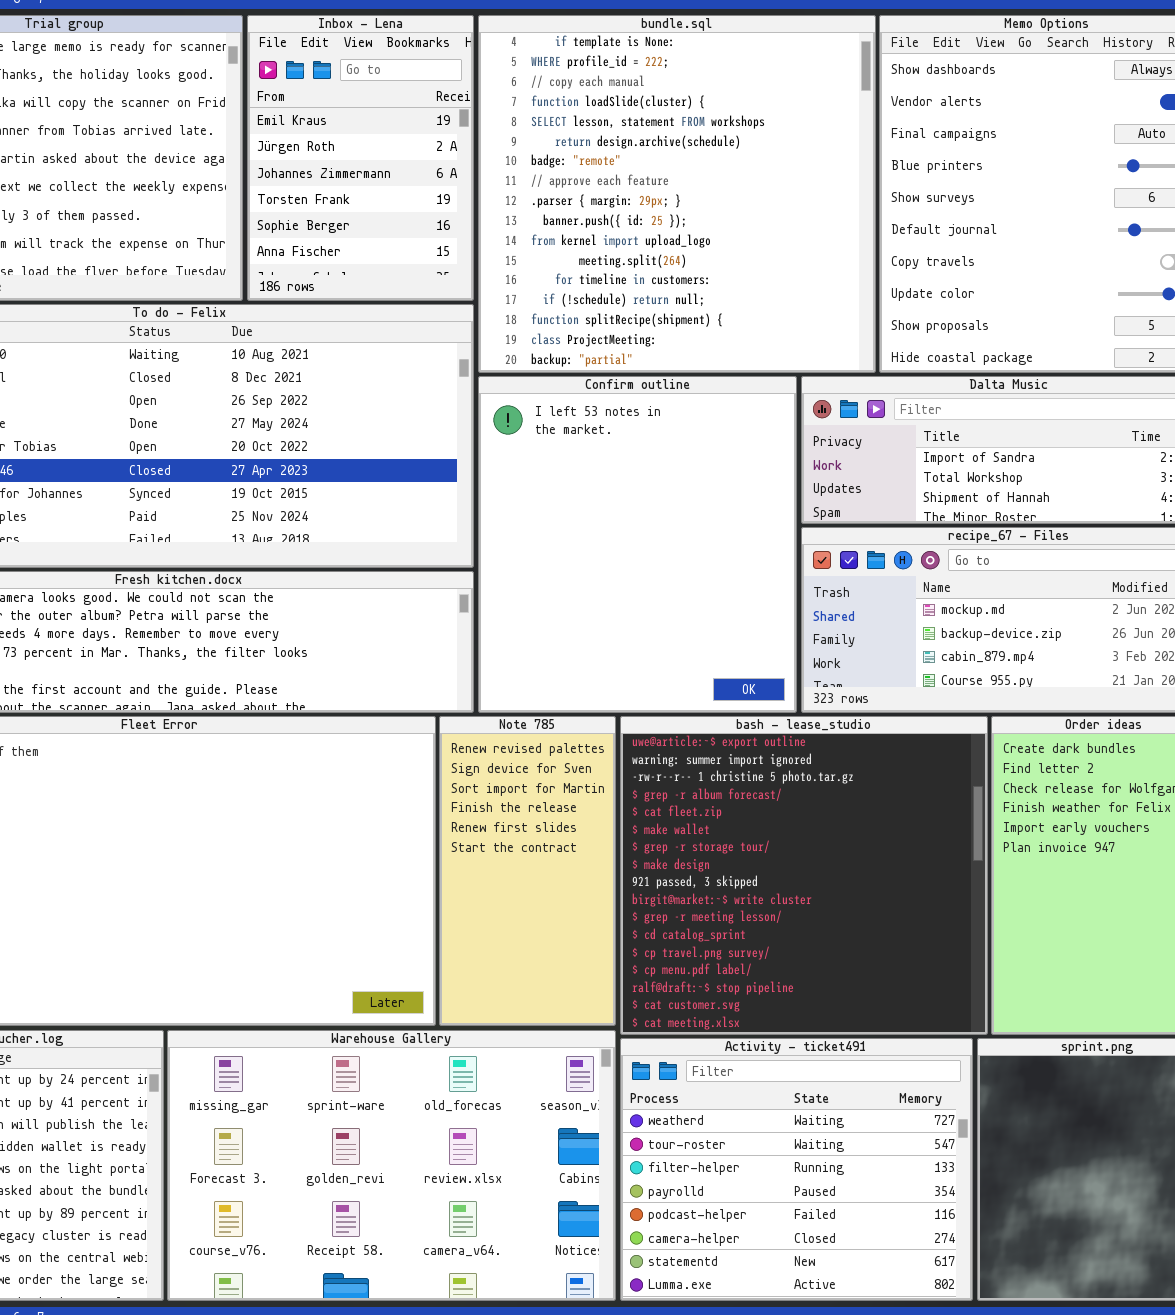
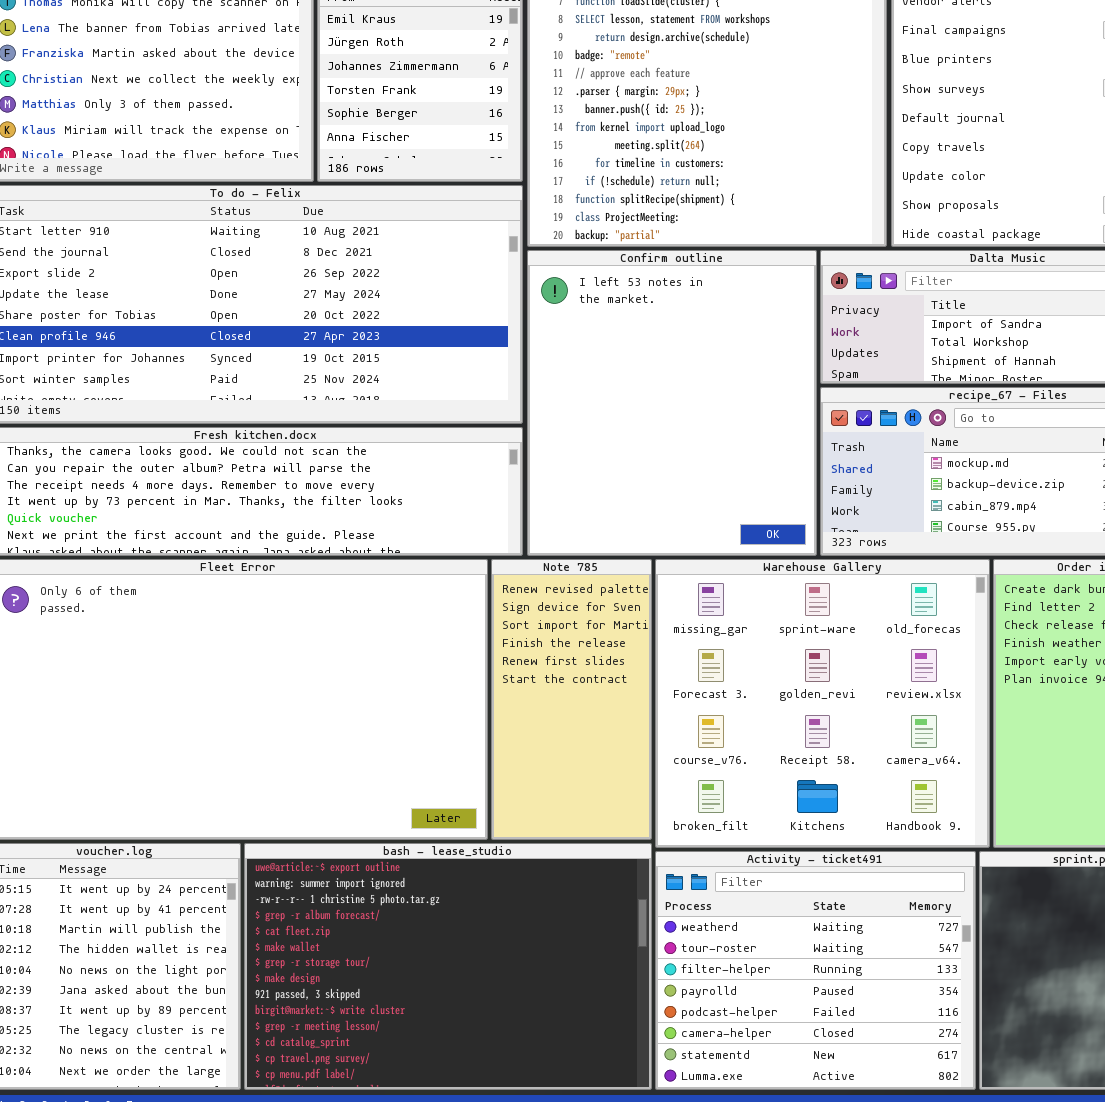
bash - lease_studio: [620,716,988,1035] -> [244,843,652,1090], moved, resized
Warehouse Gallery: [167,1030,616,1301] -> [655,559,990,848], moved, resized

